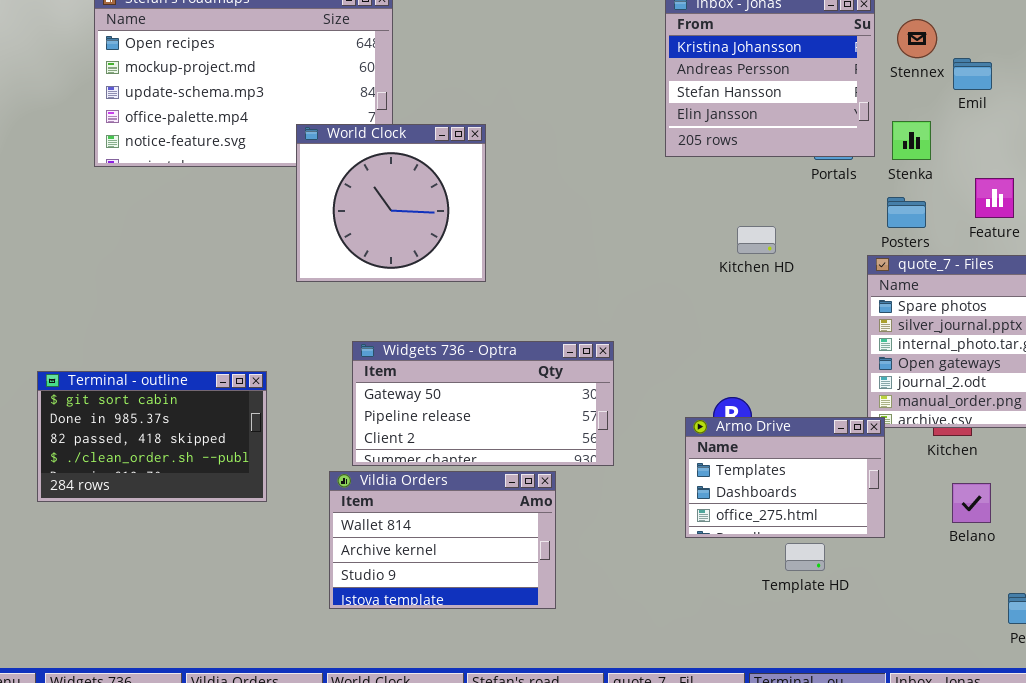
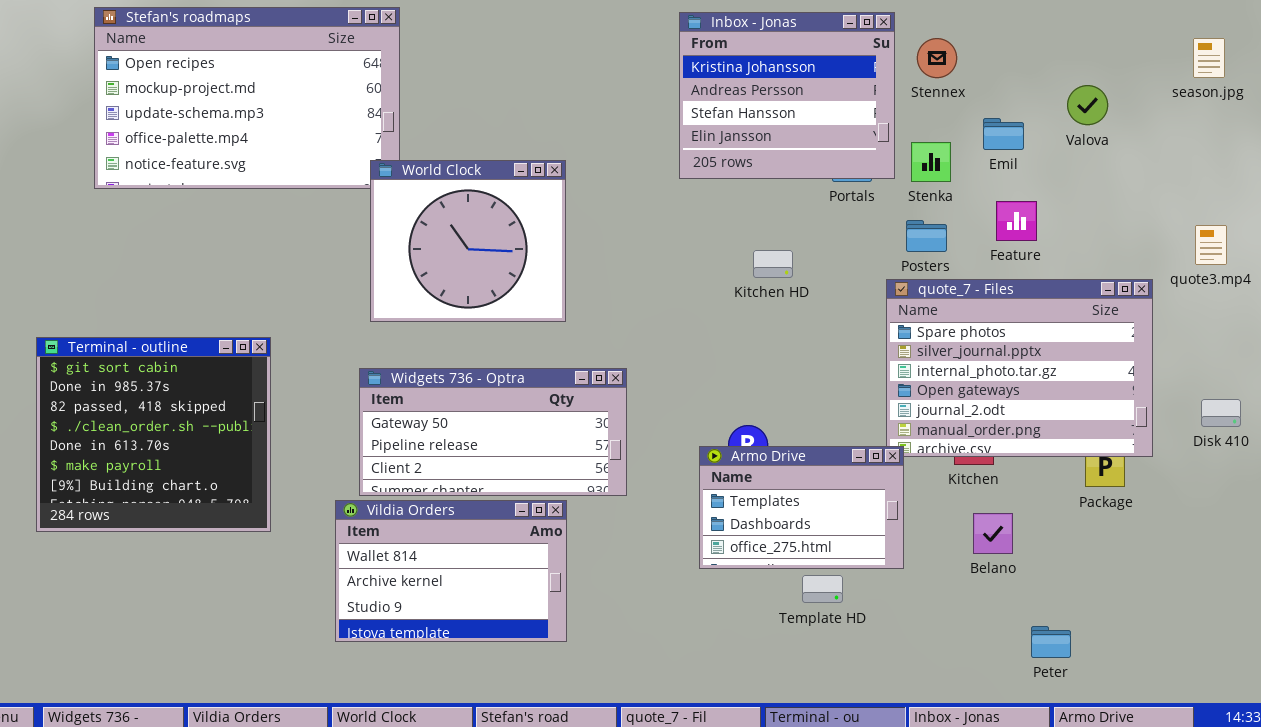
Emil: [953,58,992,90] -> [983,118,1024,150], moved
World Clock: [296,124,486,282] -> [370,160,566,322], moved
Terminal - outline: [37,371,267,502] -> [36,337,271,532], resized

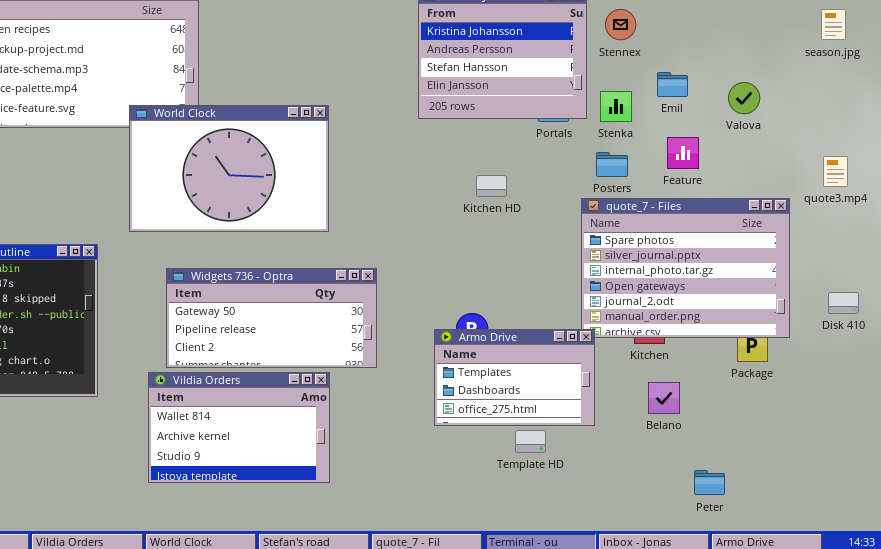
Valova: [1067,85,1108,125] -> [728,82,760,114], moved
World Clock: [370,160,566,322] -> [129,105,329,232], resized

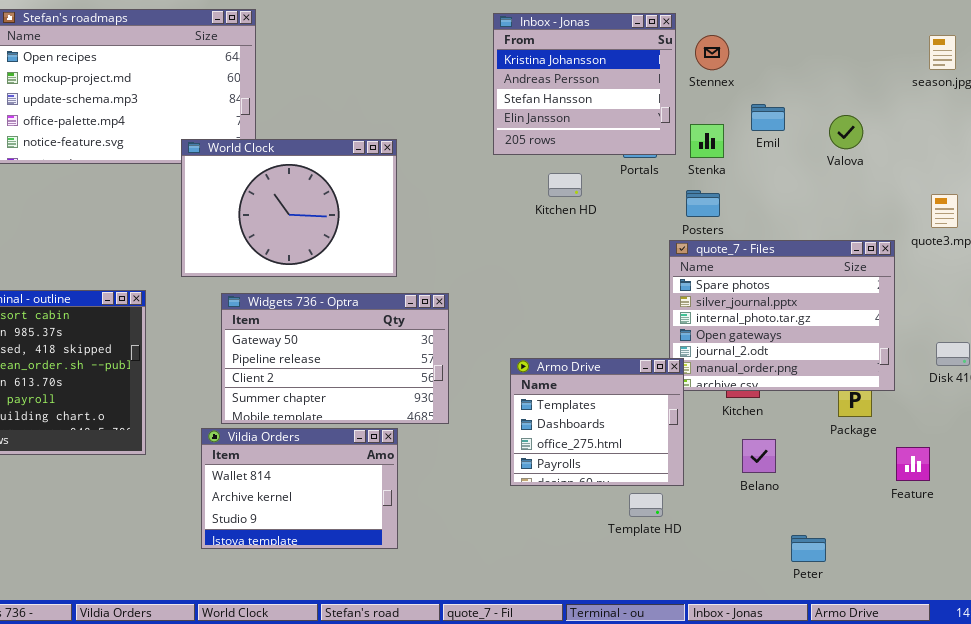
Feature: [667,137,699,169] -> [896,447,930,481], moved
Kitchen HD: [476,175,507,197] -> [548,173,582,197], moved
Widgets 736 - Optra: [166,268,377,368] -> [221,293,449,424], resized
Armo Drive: [434,329,595,426] -> [510,358,684,486], resized
Template HD: [515,430,546,453] -> [629,493,663,517], moved

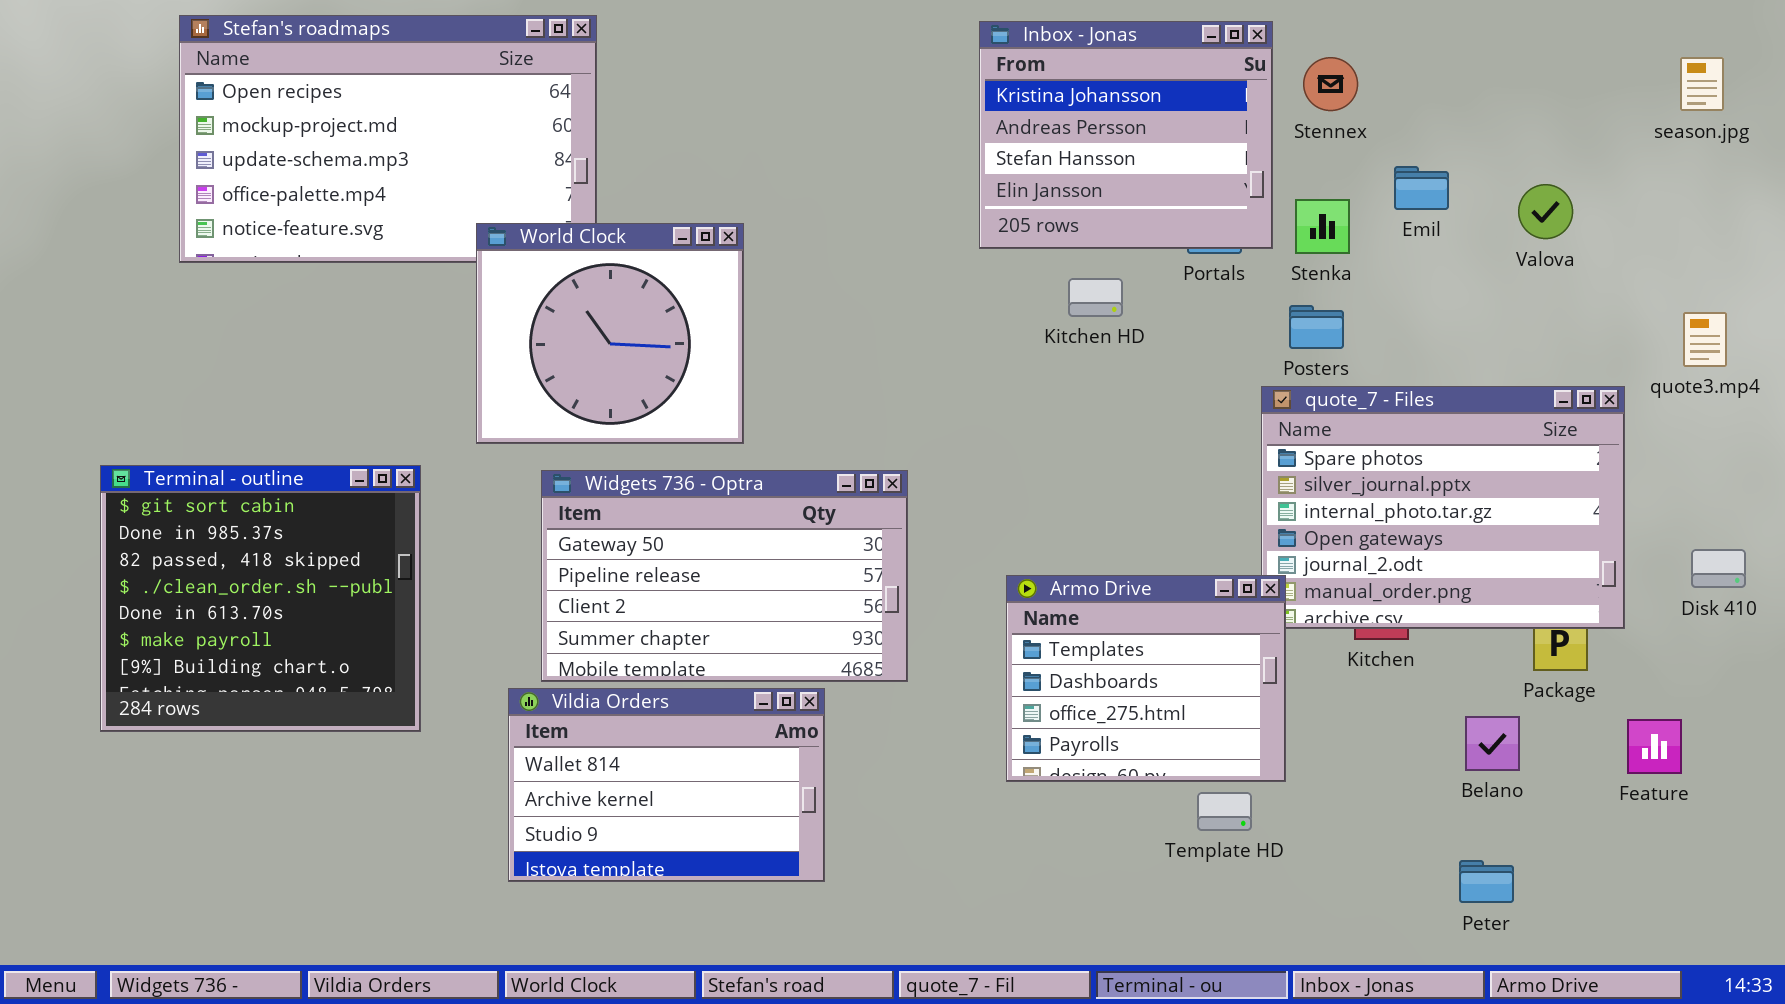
World Clock: [181,139,397,277] -> [476,223,744,444], resized
Belano: [742,439,776,473] -> [1465,716,1520,771], moved

